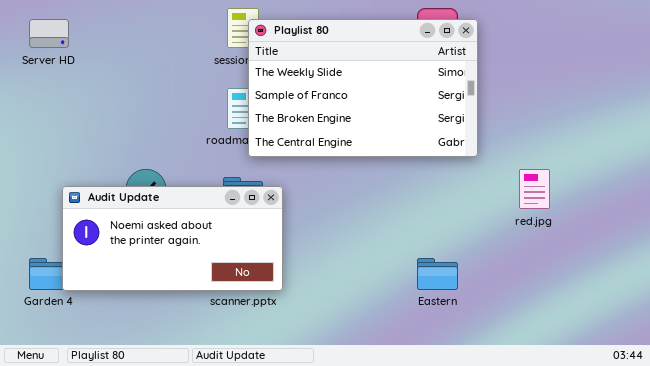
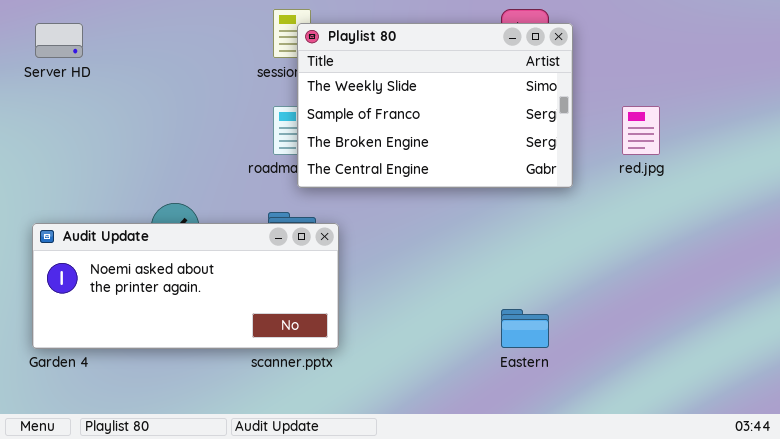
red.jpg: [519,169,550,209] -> [622,106,660,155], moved
Audit Update: [62,186,283,291] -> [32,223,339,349], resized

